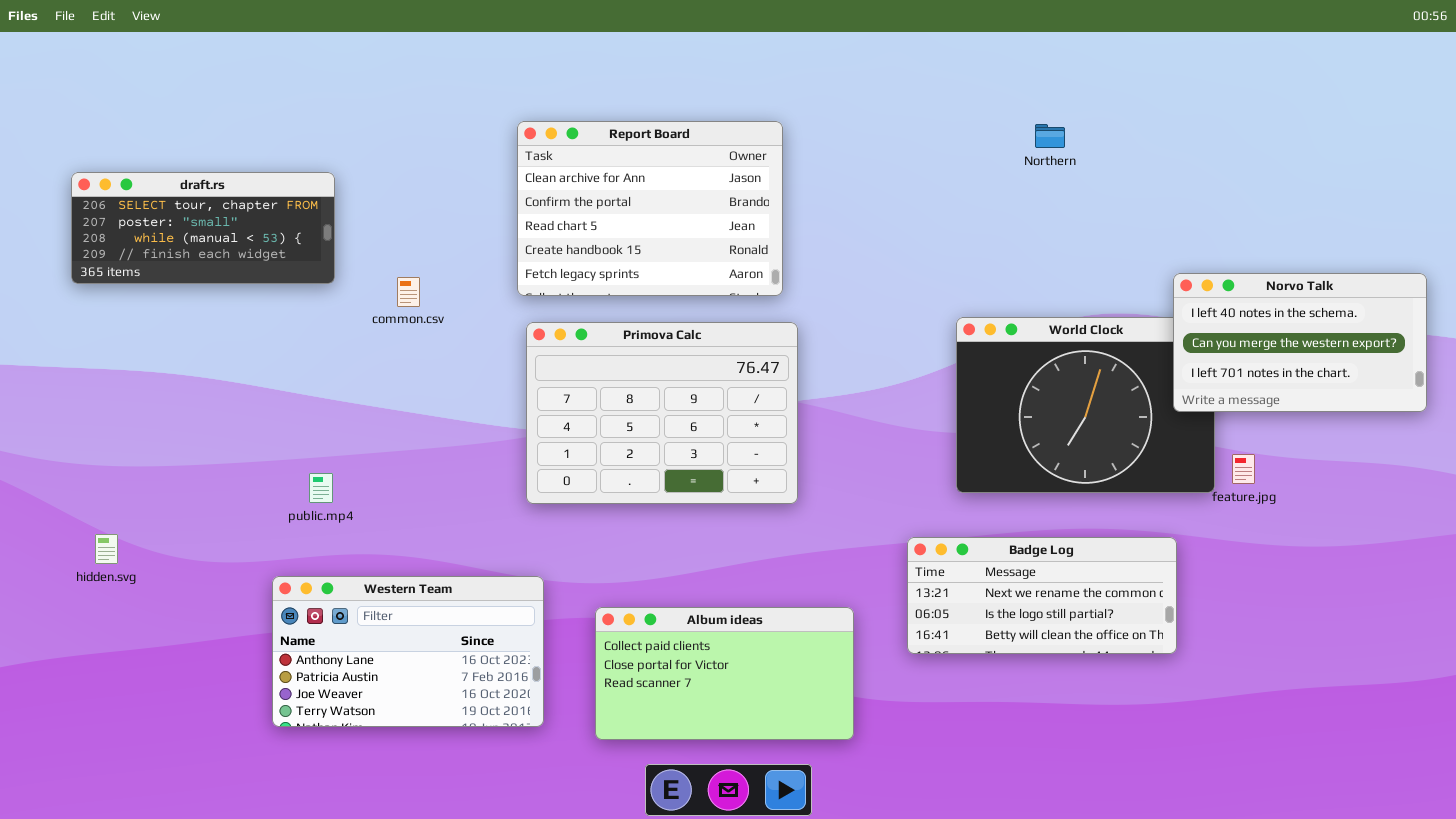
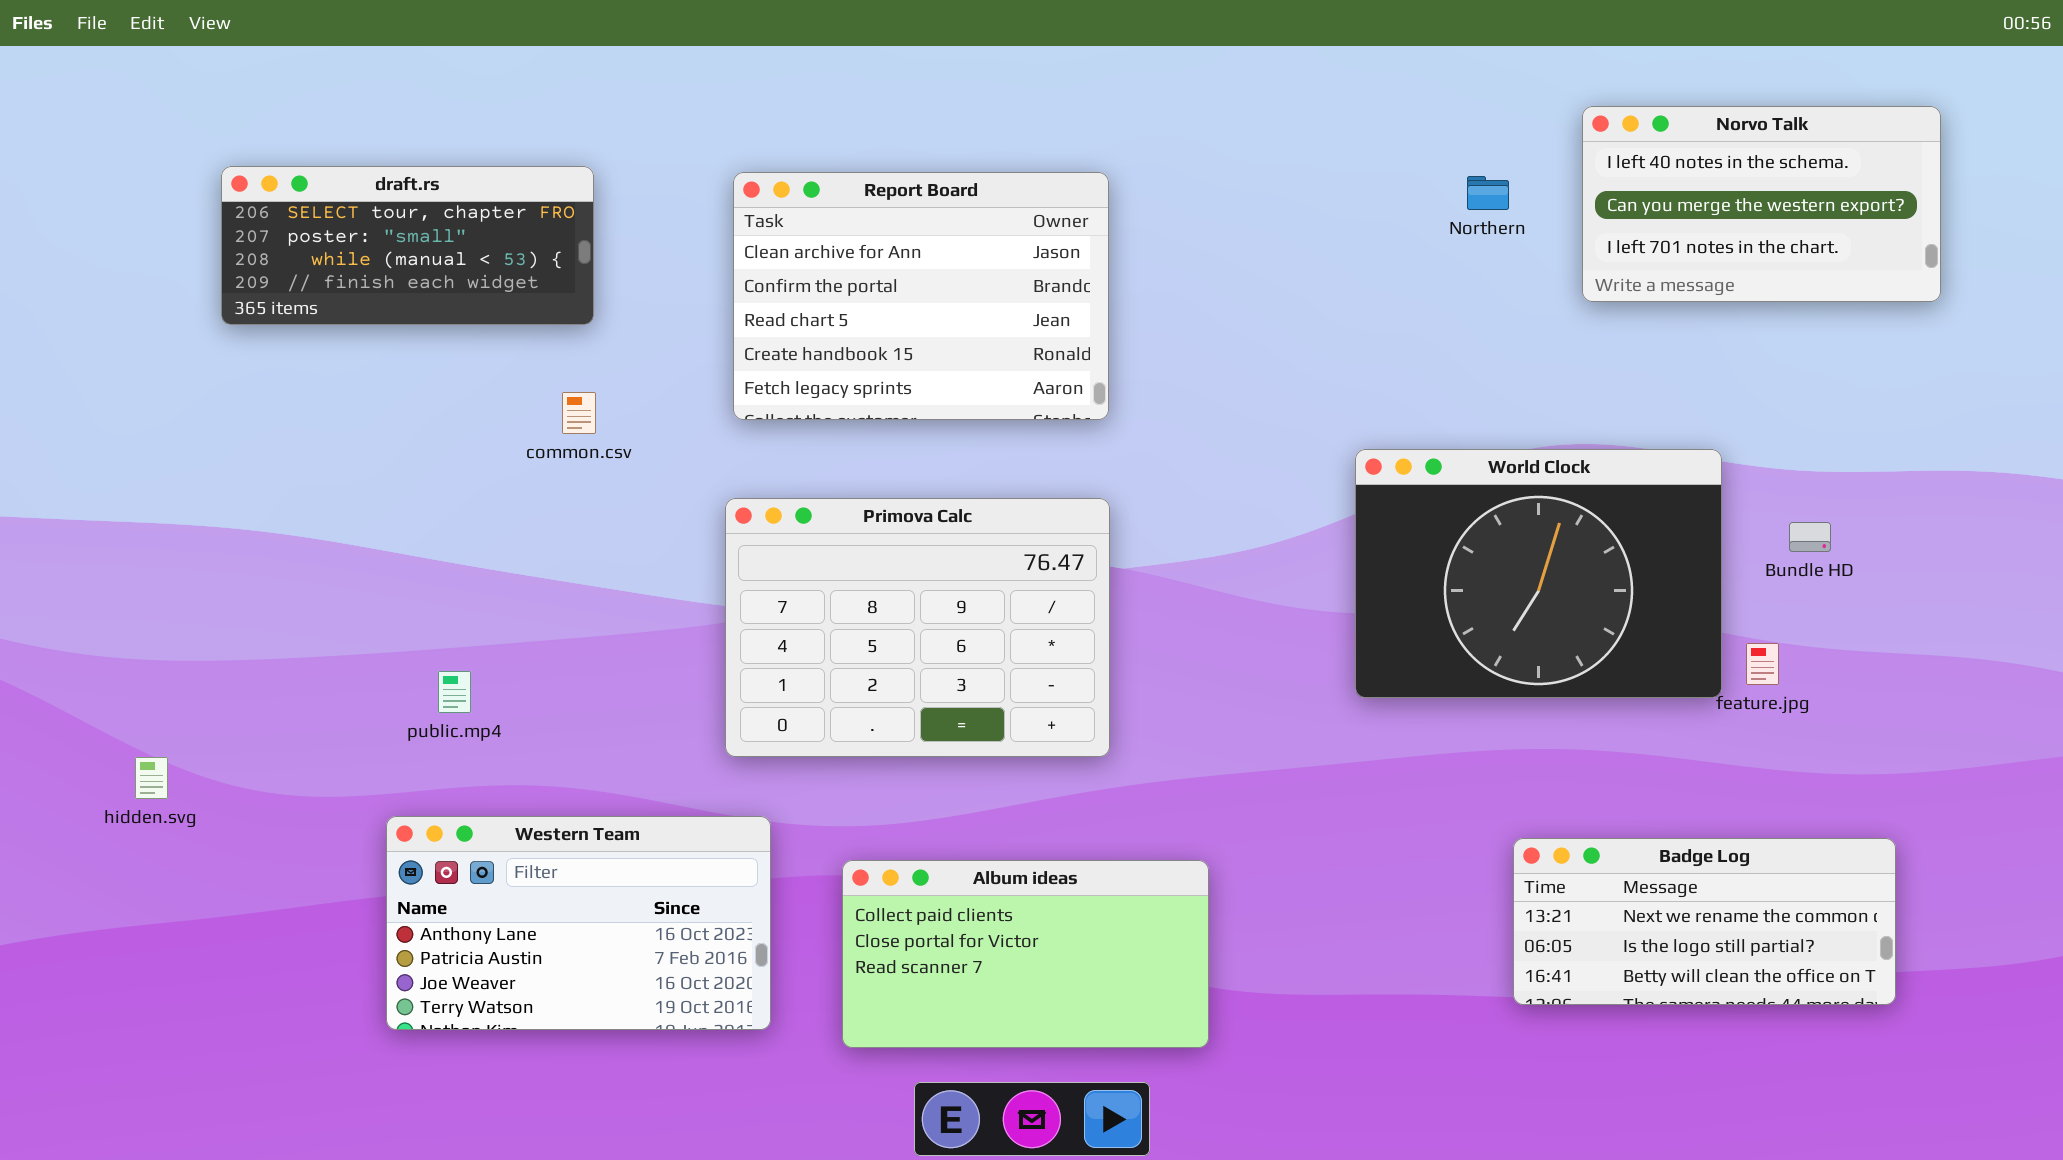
draft.rs: [71,172,335,284] -> [221,166,594,325], moved
Norvo Talk: [1173,273,1427,412] -> [1582,106,1941,302], moved
Primova Calc: [526,322,798,504] -> [725,498,1110,757], moved
Badge Log: [907,537,1177,654] -> [1513,838,1896,1005], moved

